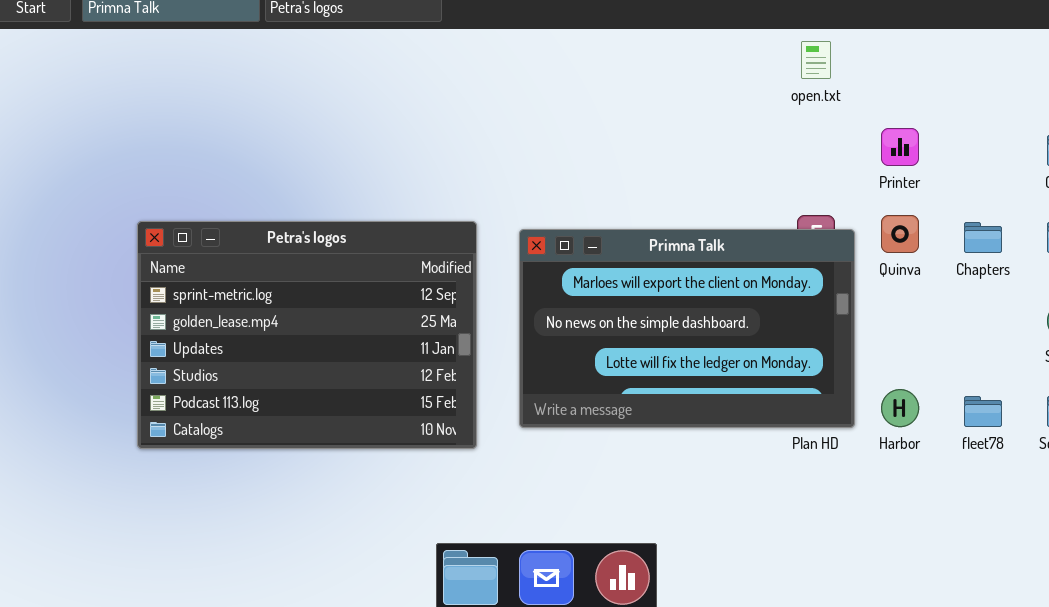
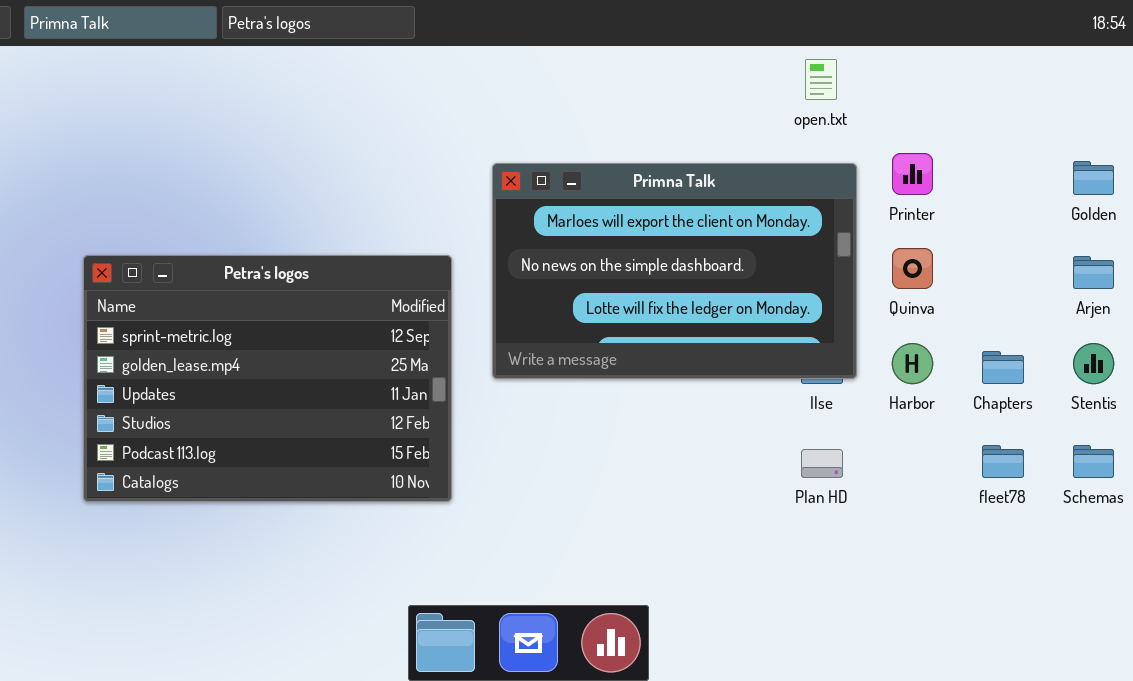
Chapters: [964,222,1002,253] -> [982,351,1024,384], moved
Primna Talk: [519,229,855,428] -> [492,163,857,379], moved
Harbor: [881,389,919,427] -> [892,343,933,384], moved

